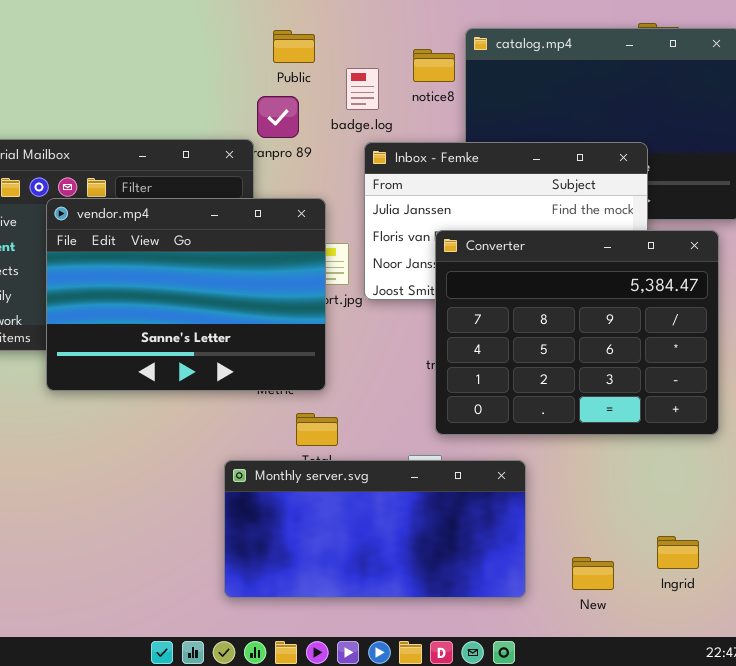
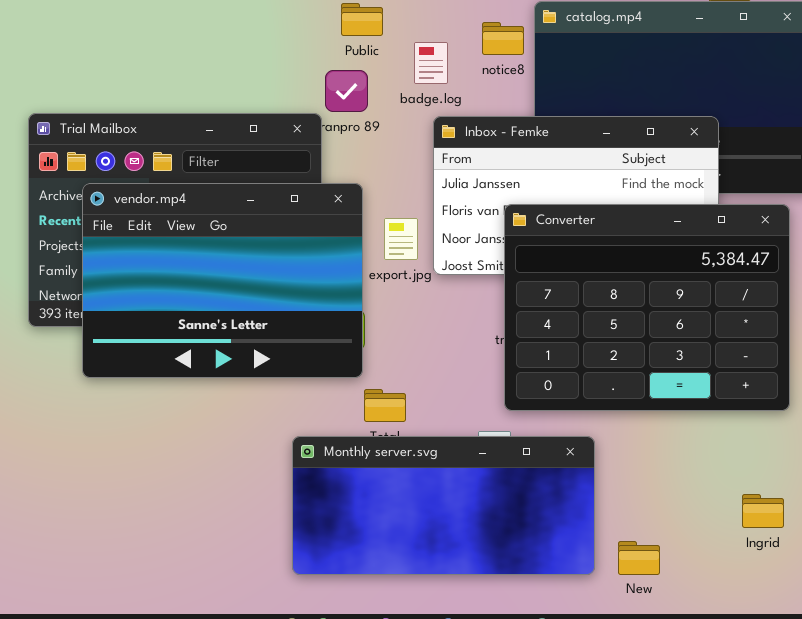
vendor.mp4: [46,198,326,391] -> [82,183,363,378], moved
Ingrid: [657,536,699,569] -> [742,494,784,528], moved
New: [572,557,614,590] -> [618,541,660,575], moved

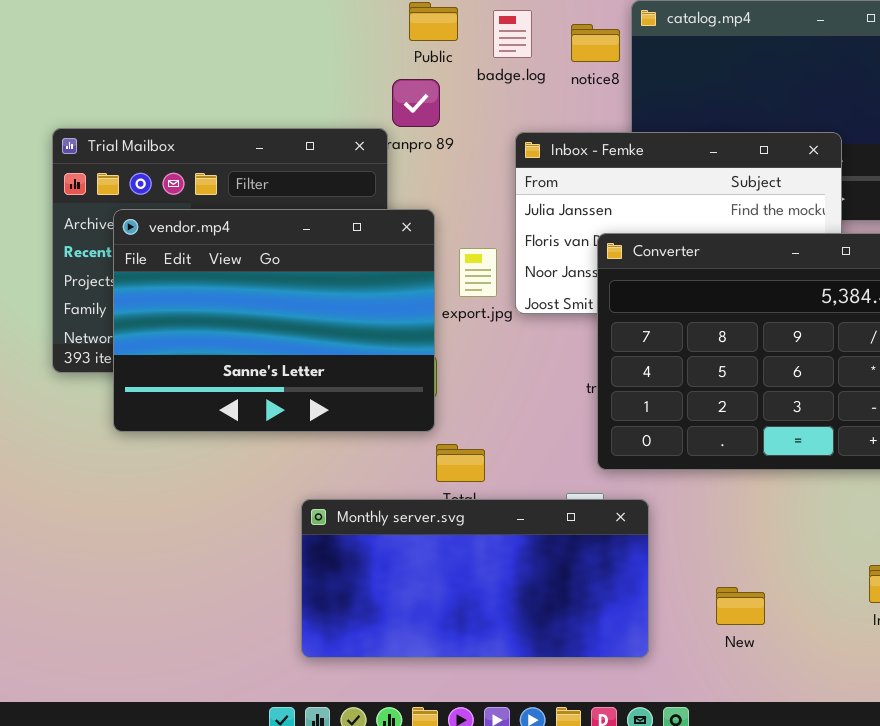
badge.log: [414,42,448,84] -> [493,10,532,58], moved
Monthly server.svg: [292,436,595,575] -> [301,499,649,658], moved
New: [618,541,660,575] -> [716,587,765,625], moved

